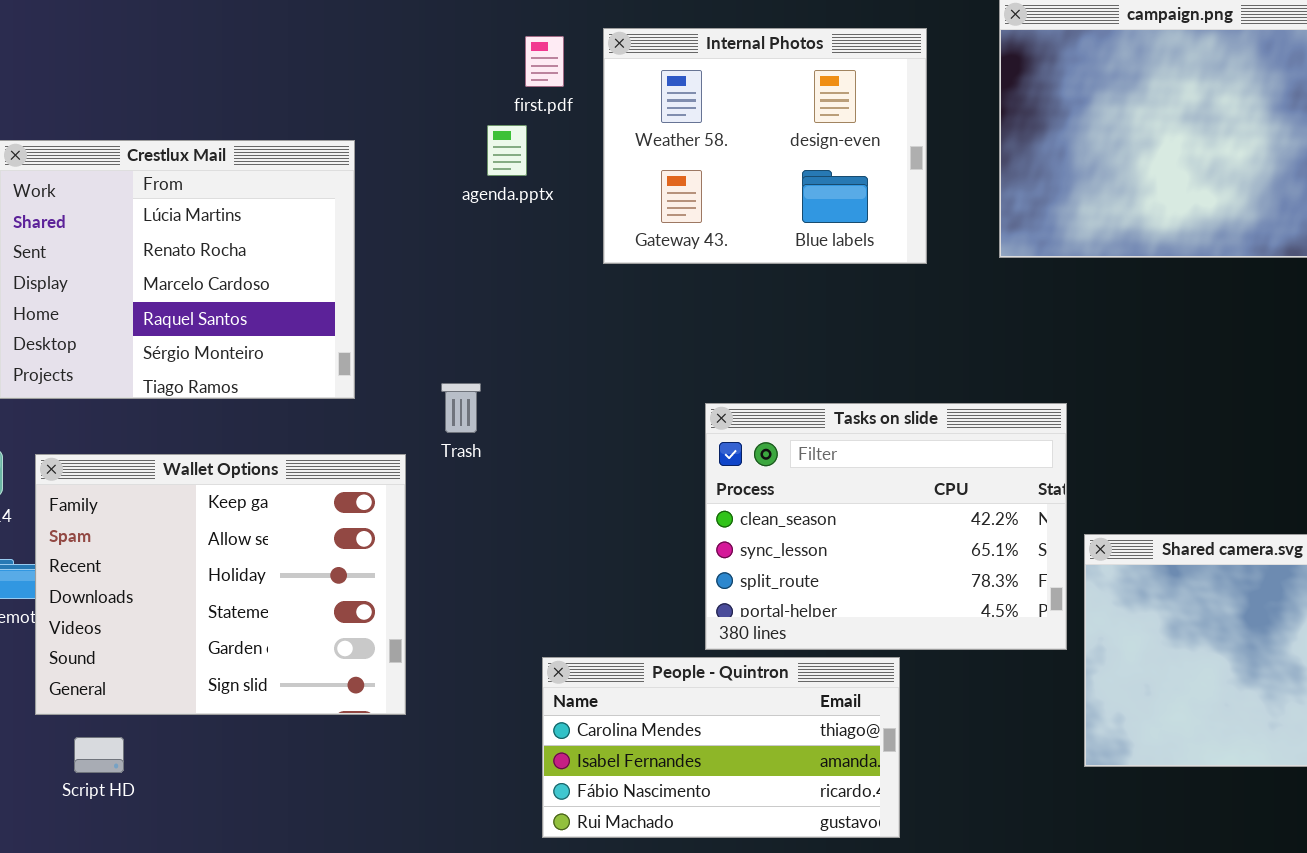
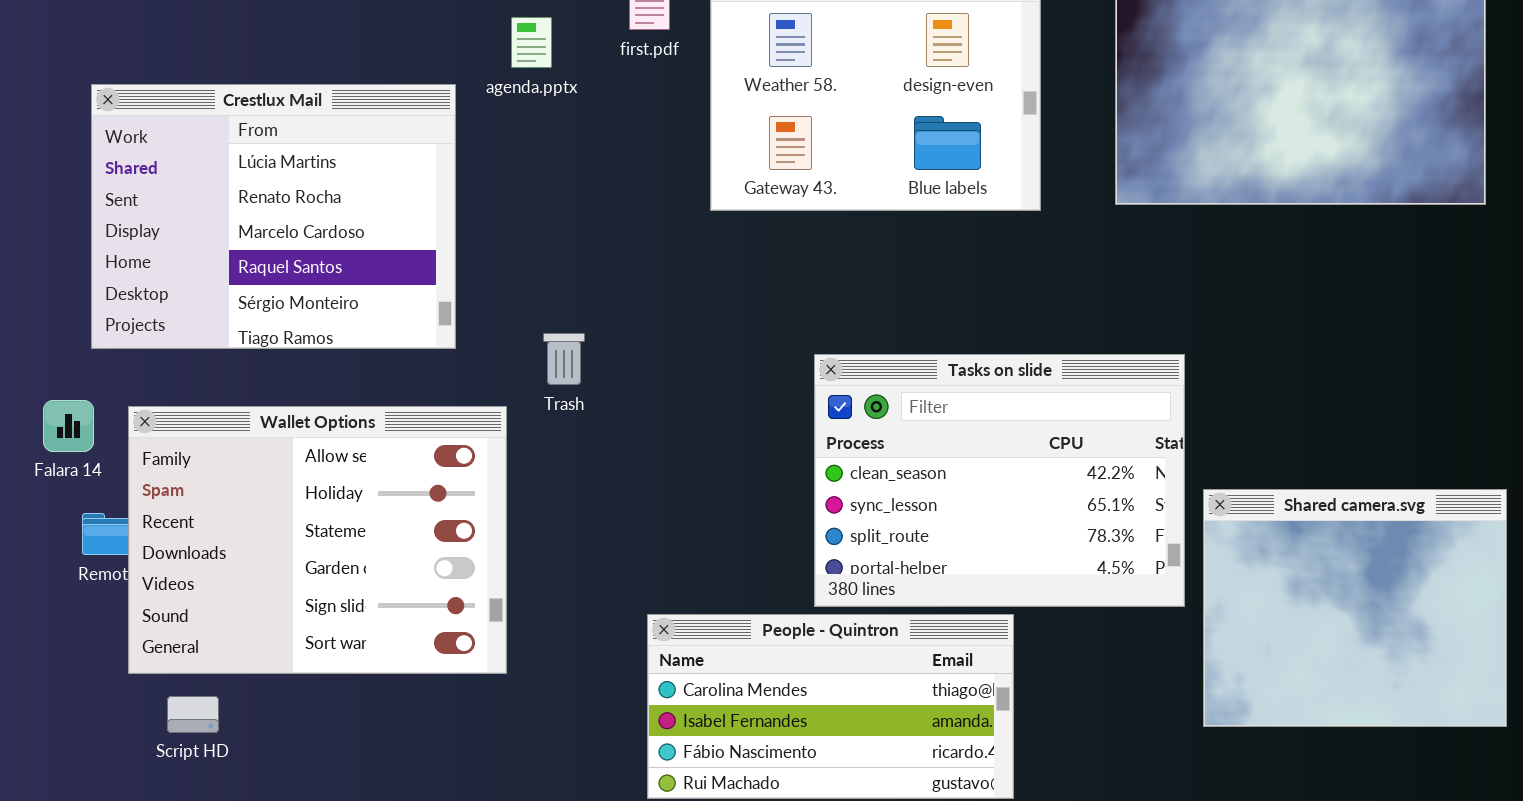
agenda.pptx: [487,125,527,176] -> [511,17,552,68], moved
Wallet Options: [35,454,406,715] -> [128,406,507,674], scrolled down 1 row

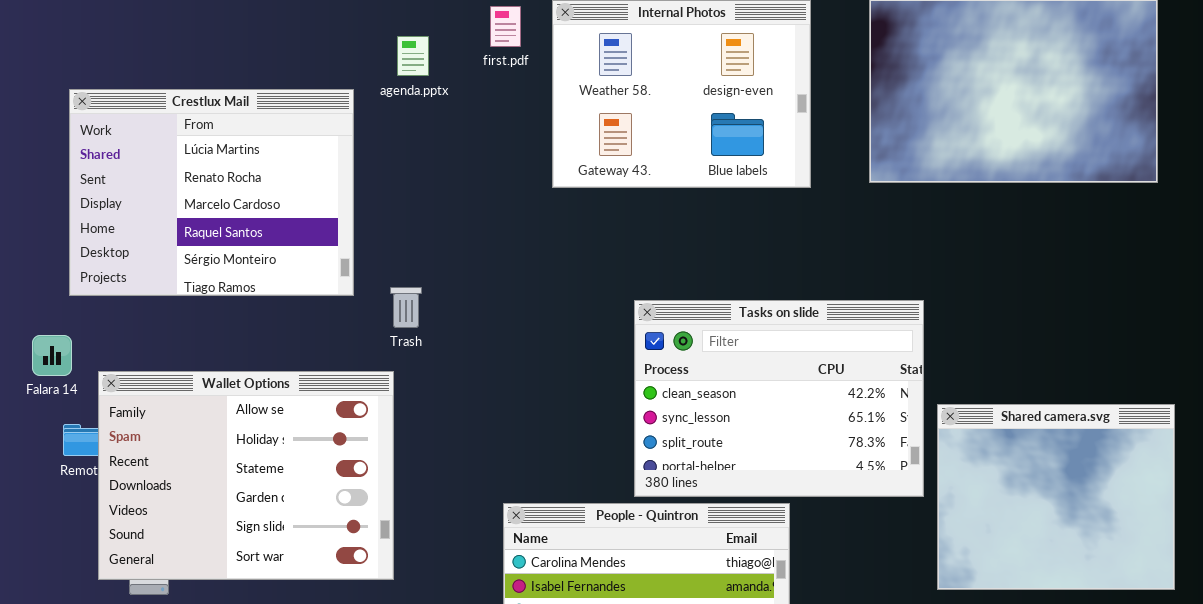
Trash: [543,333,585,385] -> [390,287,422,328], moved
Wallet Options: [128,406,507,674] -> [98,371,394,580], moved

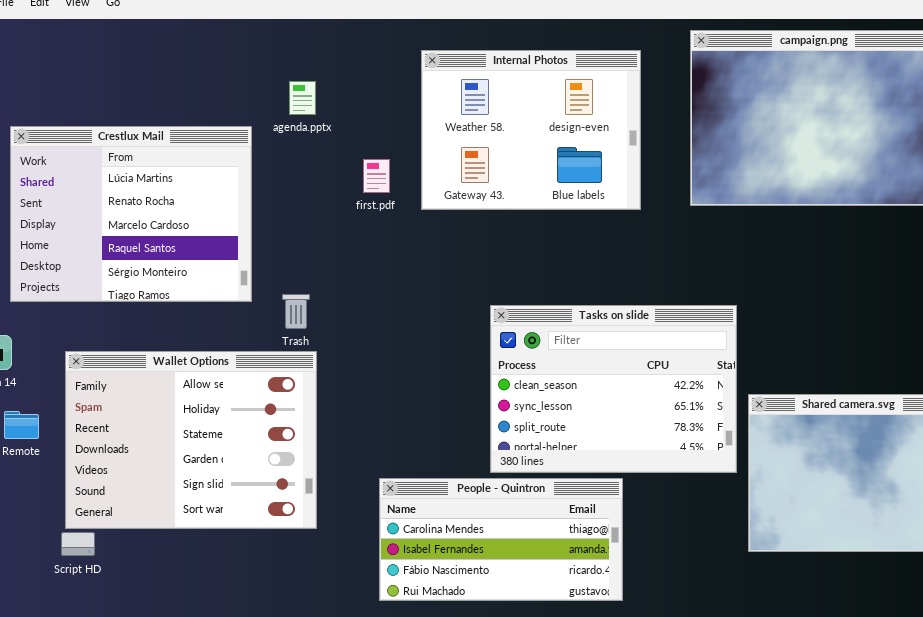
first.pdf: [490,6,521,47] -> [363,159,390,193], moved
Wallet Options: [98,371,394,580] -> [65,351,317,529], moved

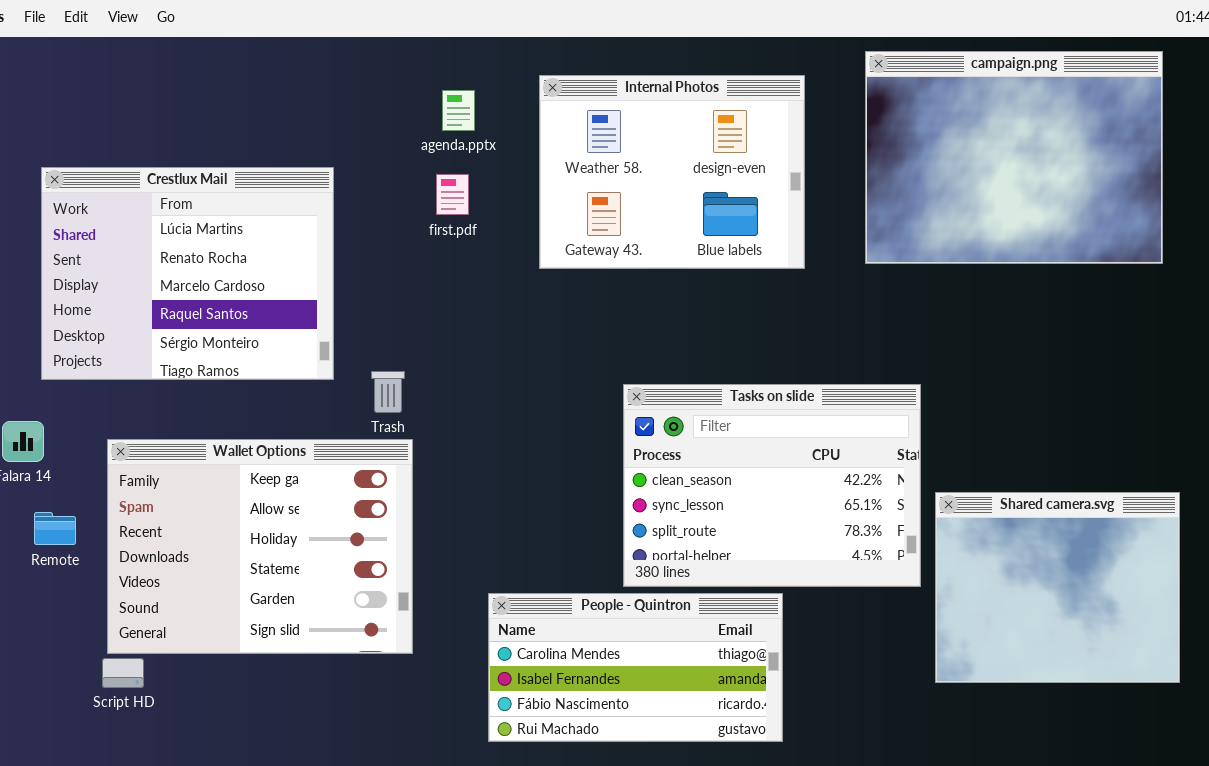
agenda.pptx: [289,81,316,115] -> [442,90,475,131], moved
first.pdf: [363,159,390,193] -> [436,174,469,215], moved
Wallet Options: [65,351,317,529] -> [107,439,413,654], scrolled up 1 row

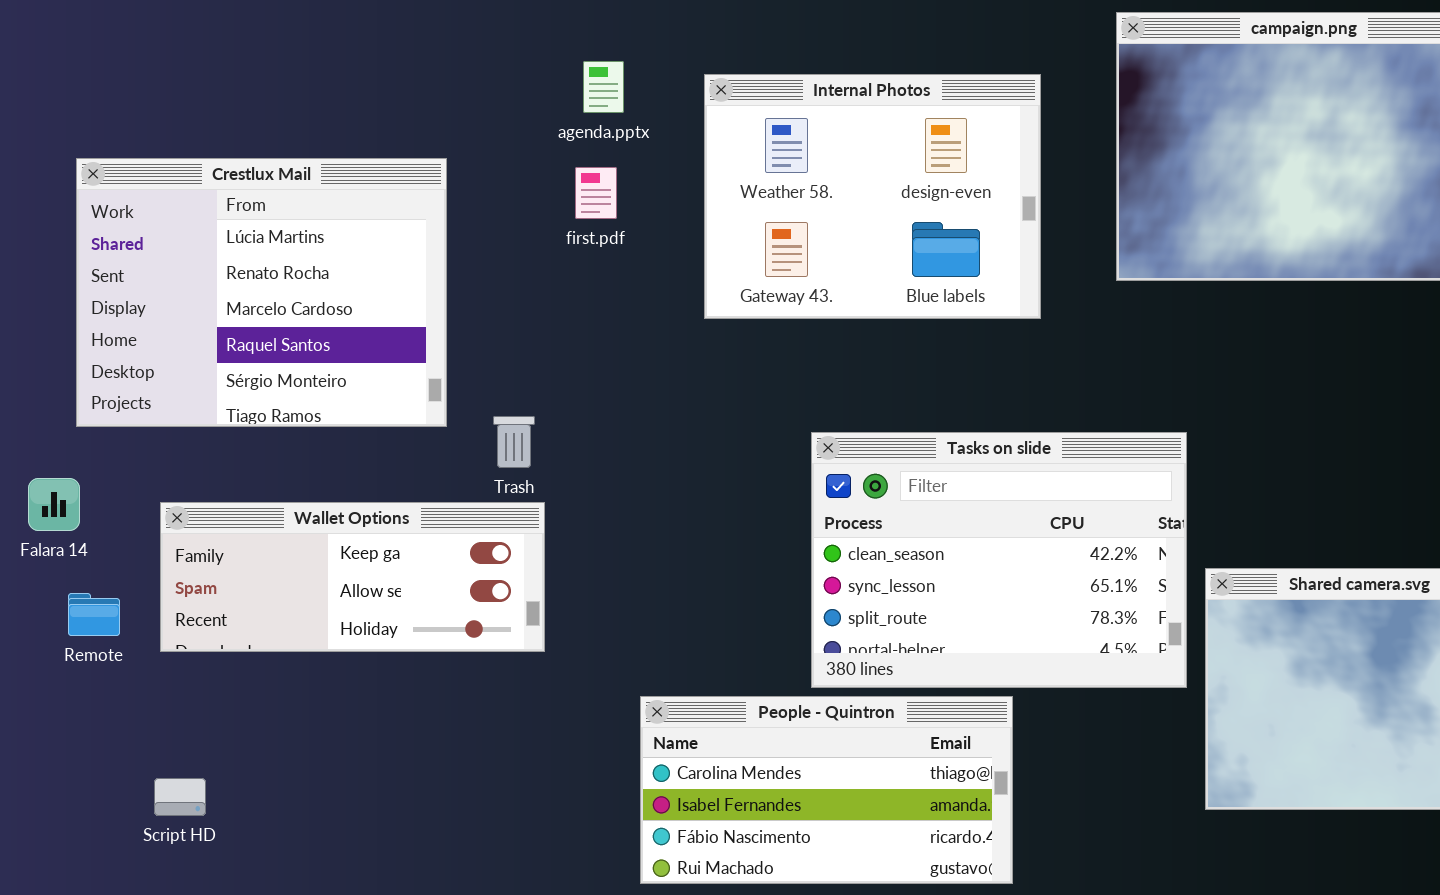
Internal Photos: [539,75,805,269] -> [704,74,1041,319], moved
Wallet Options: [107,439,413,654] -> [160,502,545,652], resized

